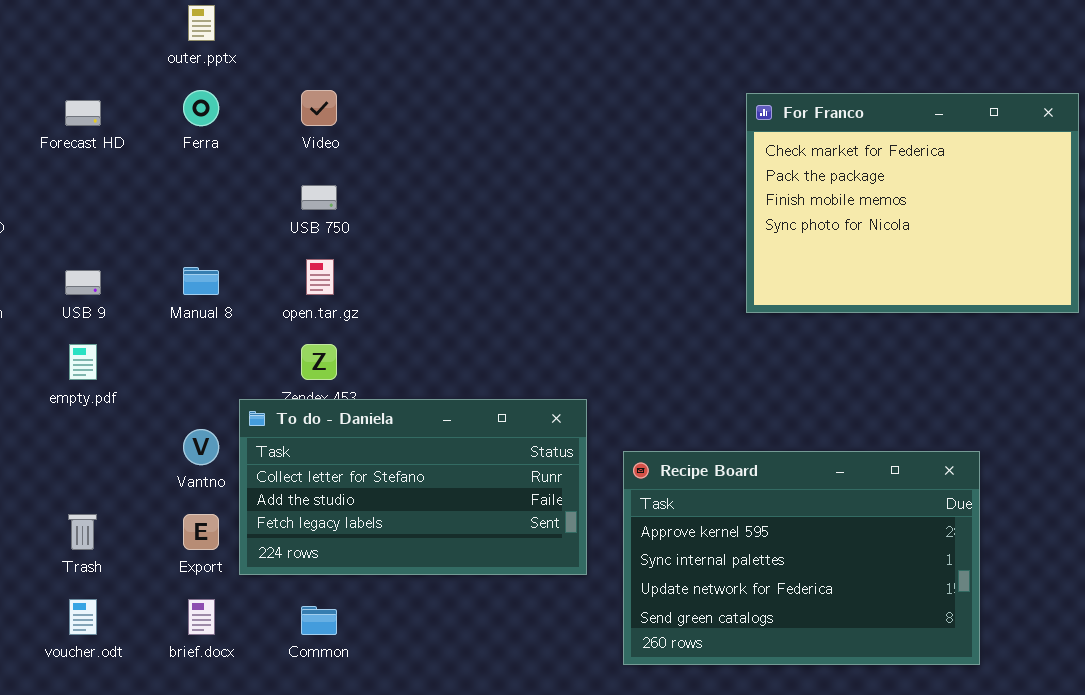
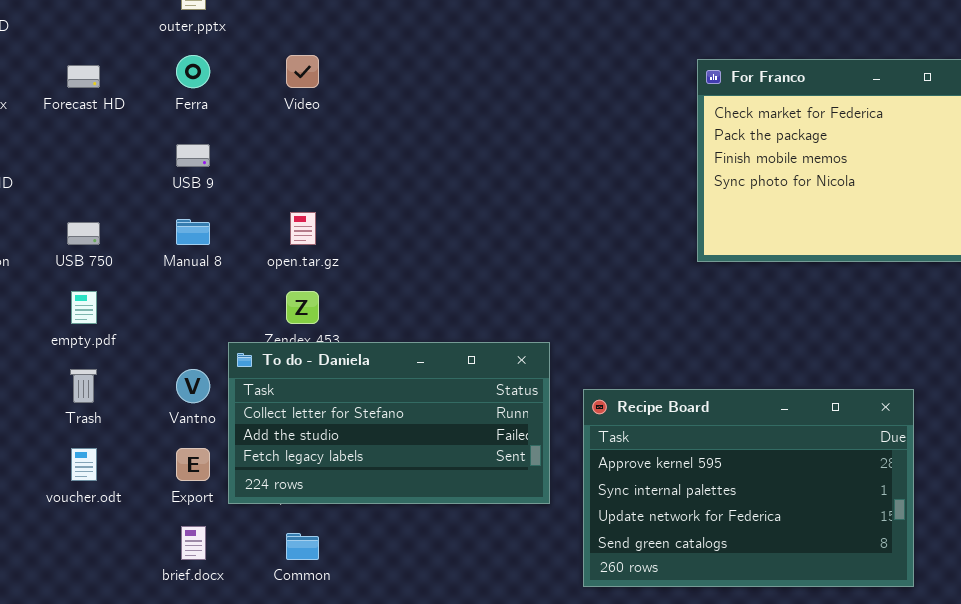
USB 750: [301,185,337,210] -> [67,222,100,245], moved
USB 9: [65,270,101,295] -> [176,144,210,167], moved
Trash: [68,514,97,550] -> [70,369,97,403], moved
voucher.odt: [69,599,97,635] -> [71,448,97,481], moved

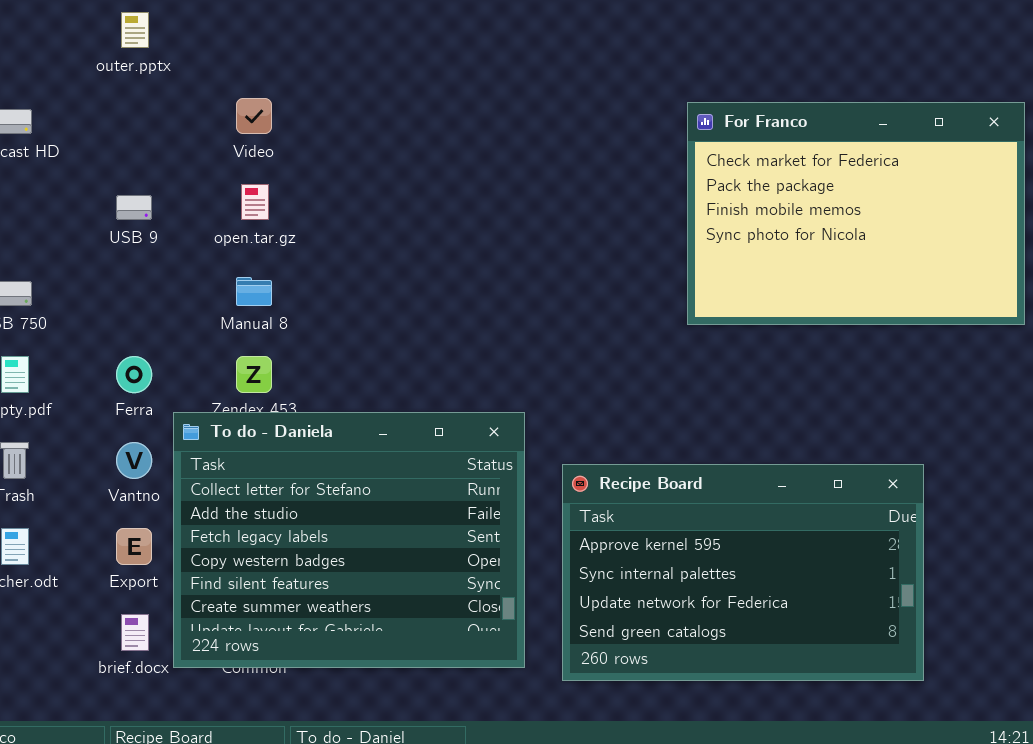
Ferra: [176,55,210,88] -> [116,356,152,393], moved
open.tar.gz: [290,212,316,245] -> [241,184,269,220], moved
Manual 8: [176,219,210,245] -> [236,277,272,306], moved
To do - Daniela: [228,342,550,504] -> [173,412,525,668], resized

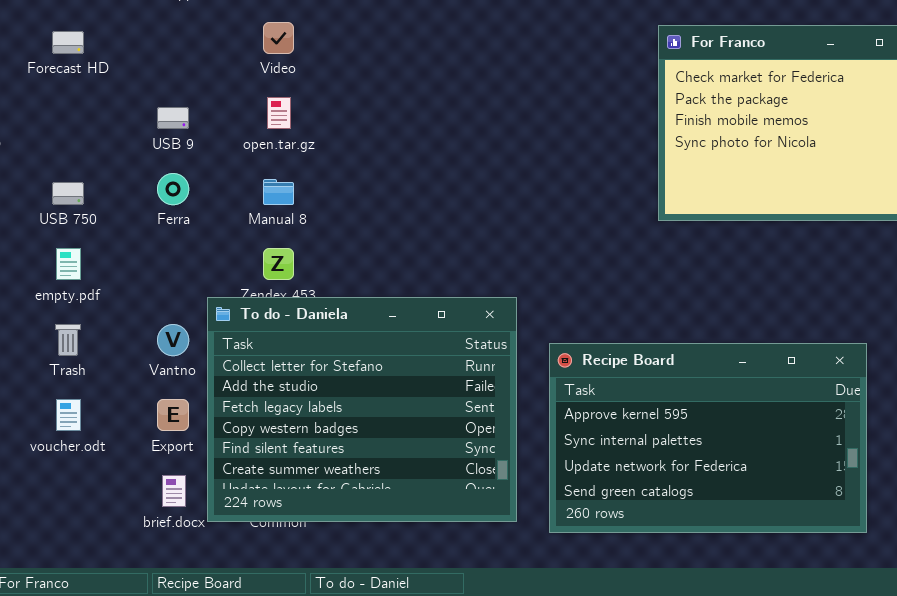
Ferra: [116,356,152,393] -> [157,173,189,205], moved

